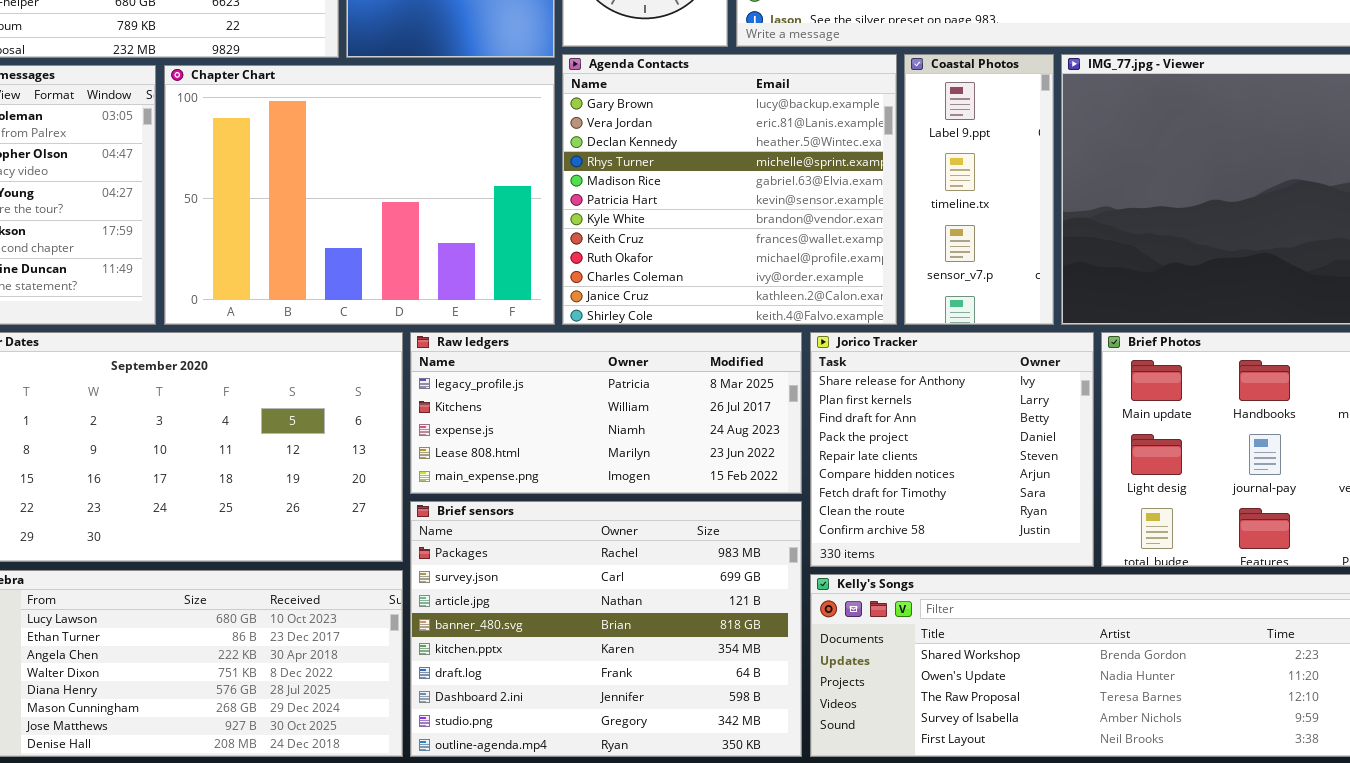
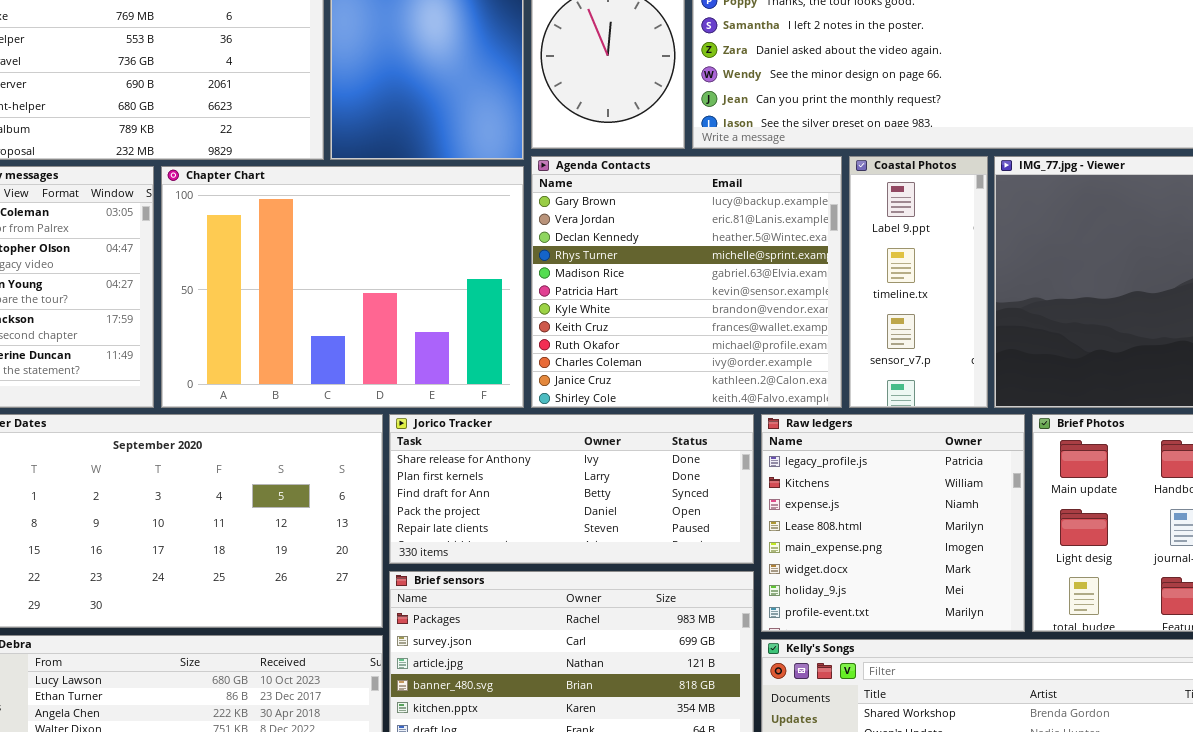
Raw ledgers: [410,332,802,494] -> [761,414,1025,632], moved, resized
Jorico Tracker: [810,332,1094,567] -> [389,414,754,564], moved, resized

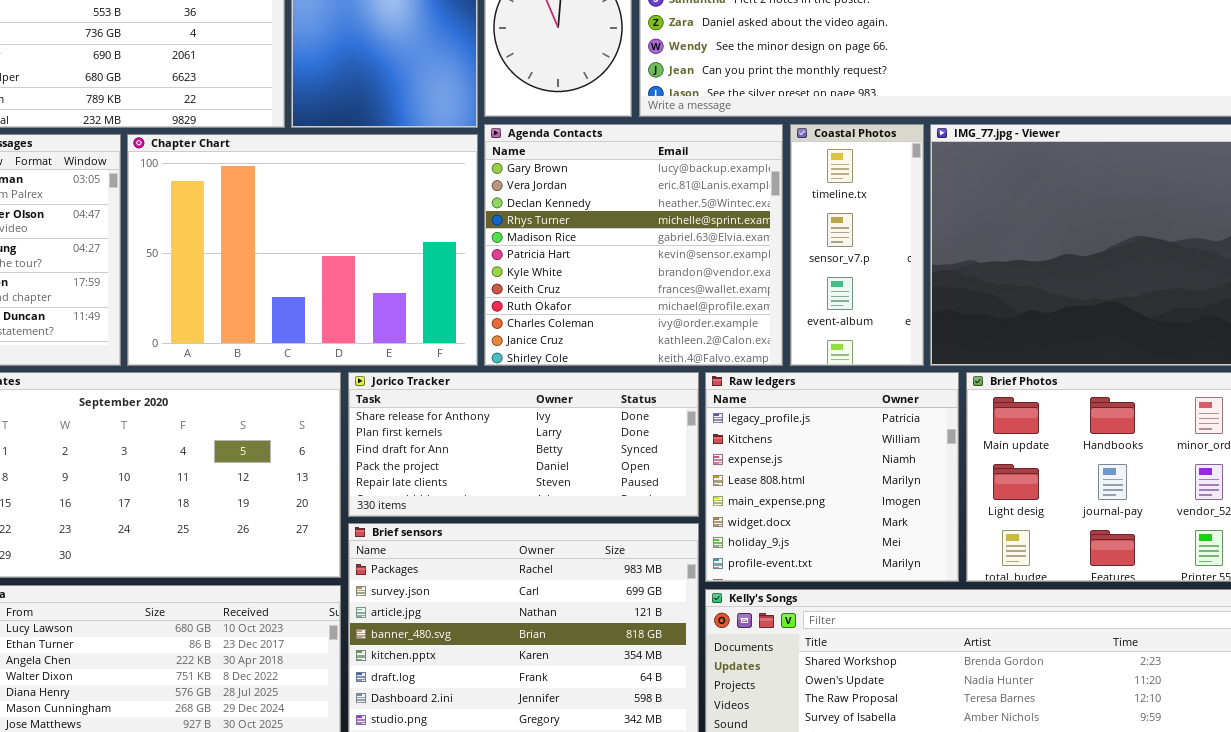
Coastal Photos: [849,156,988,408] -> [790,124,924,366], scrolled down 1 row

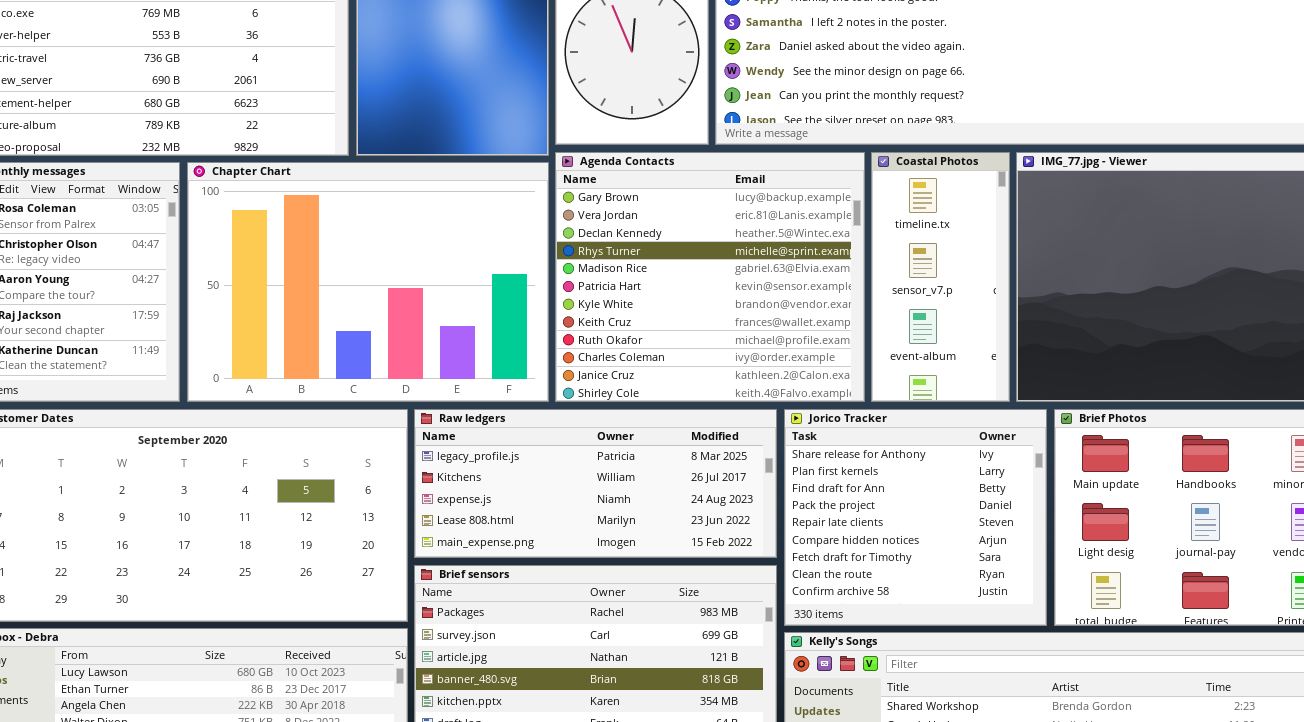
Jorico Tracker: [348,372,699,517] -> [784,409,1047,626], moved, resized
Raw ledgers: [705,372,959,582] -> [414,409,777,558], moved, resized

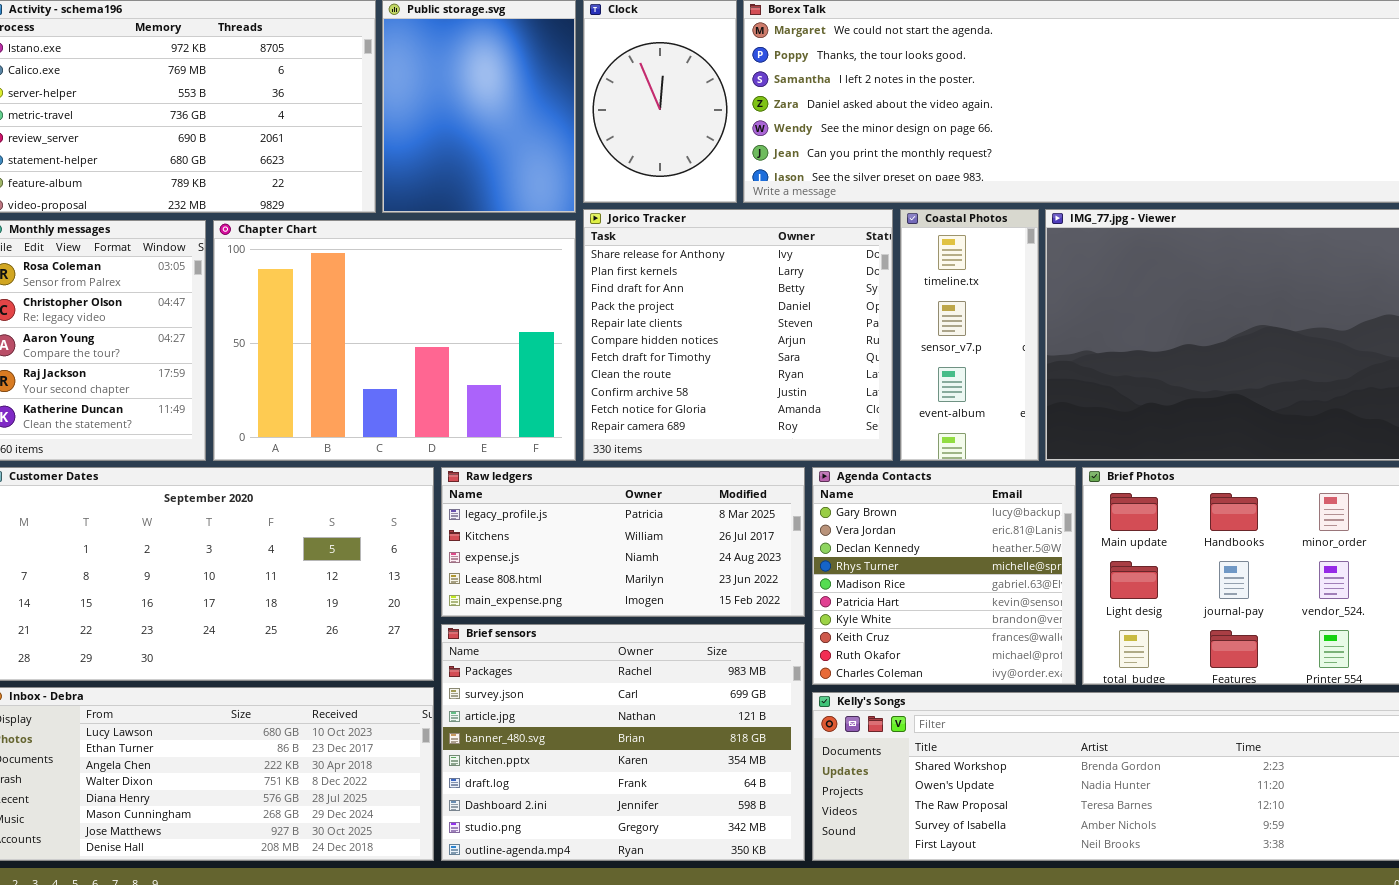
Agenda Contacts: [555,152,865,402] -> [812,467,1076,685], moved, resized
Jorico Tracker: [784,409,1047,626] -> [583,209,893,461], moved, resized

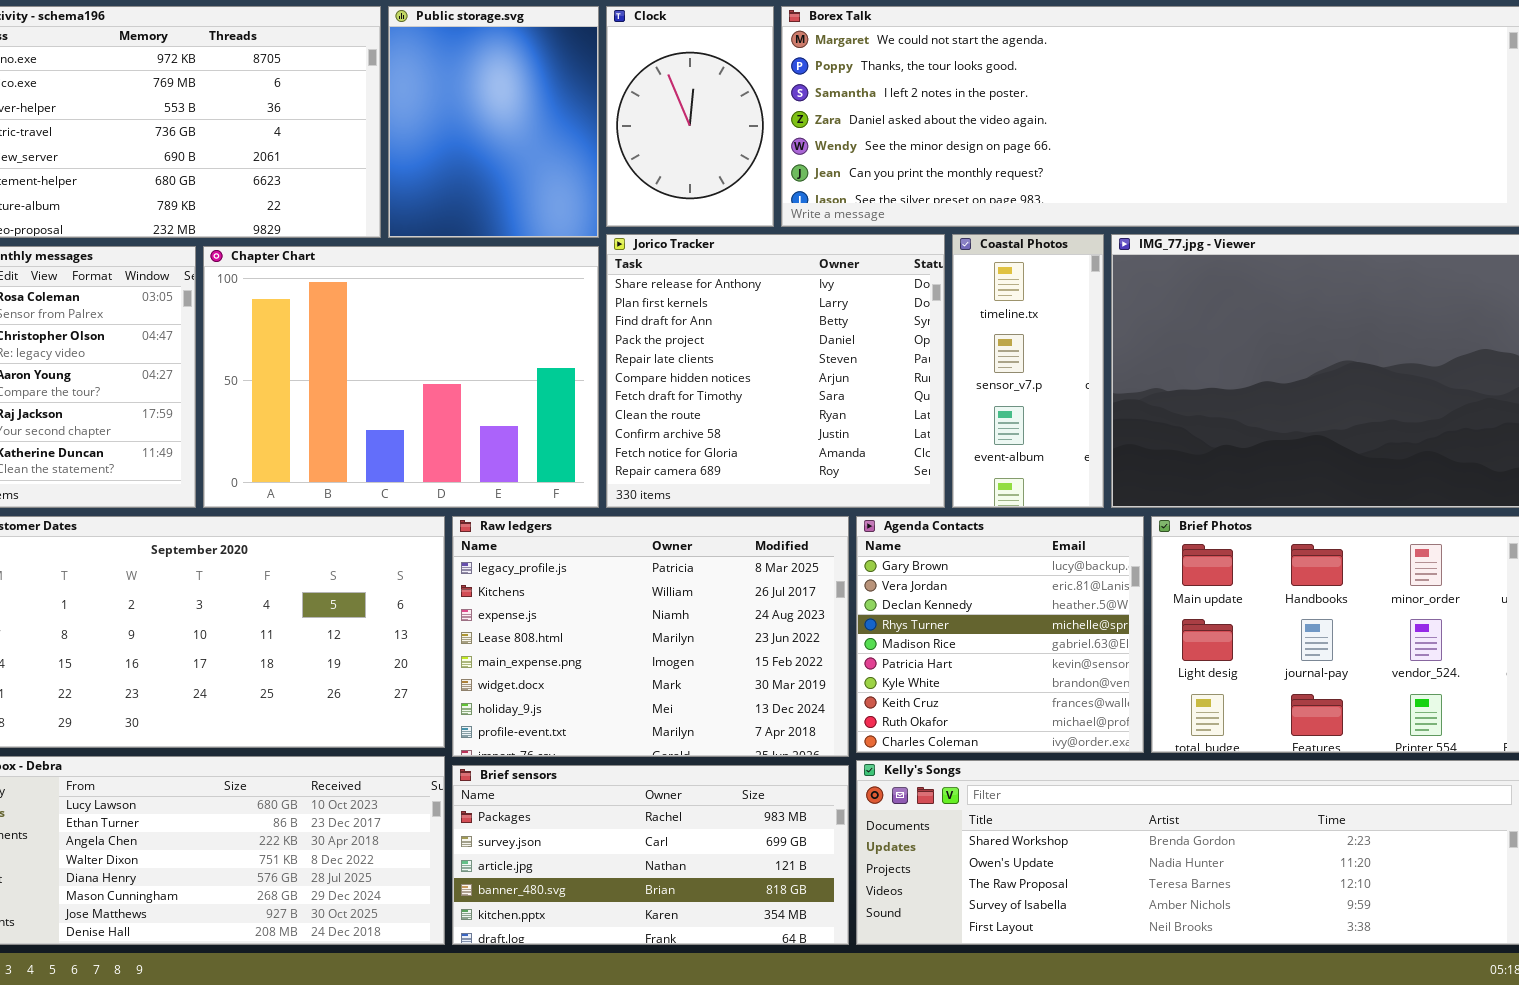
Raw ledgers: [441,467,805,617] -> [452,516,849,757], resized
Brief sensors: [441,624,805,861] -> [452,765,849,945], resized

